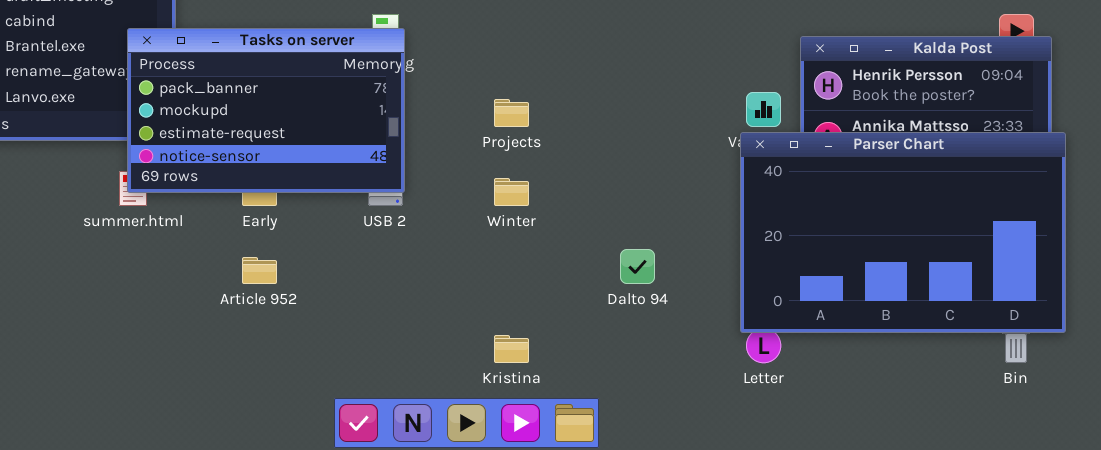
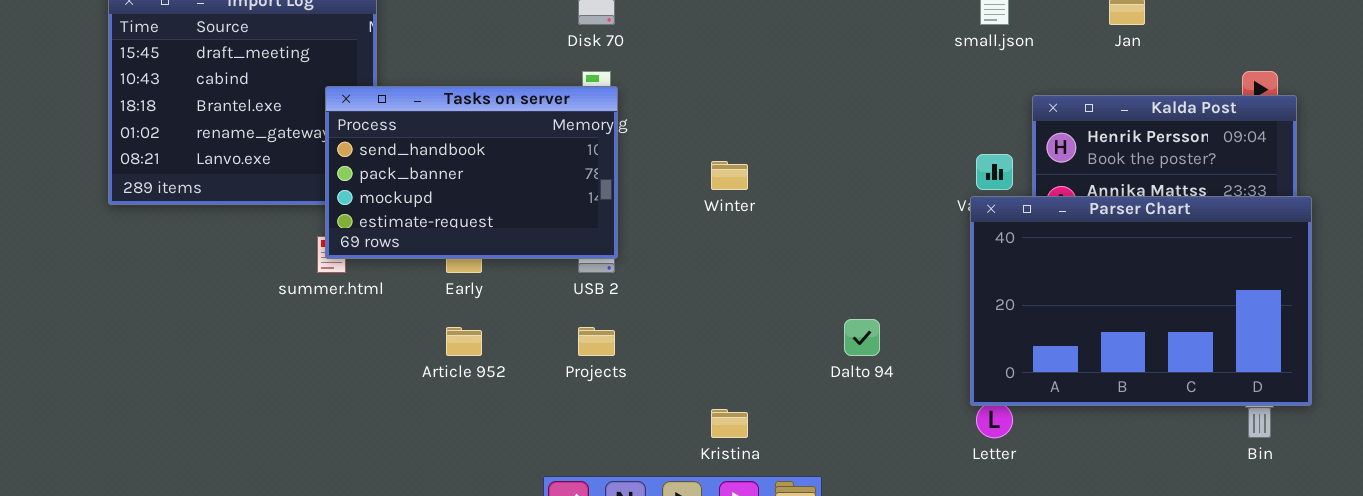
Tasks on server: [127,28,405,193] -> [325,86,618,259], scrolled up 1 row
Projects: [494,99,529,127] -> [578,327,615,356], moved
Winter: [494,178,529,206] -> [711,161,748,190], moved

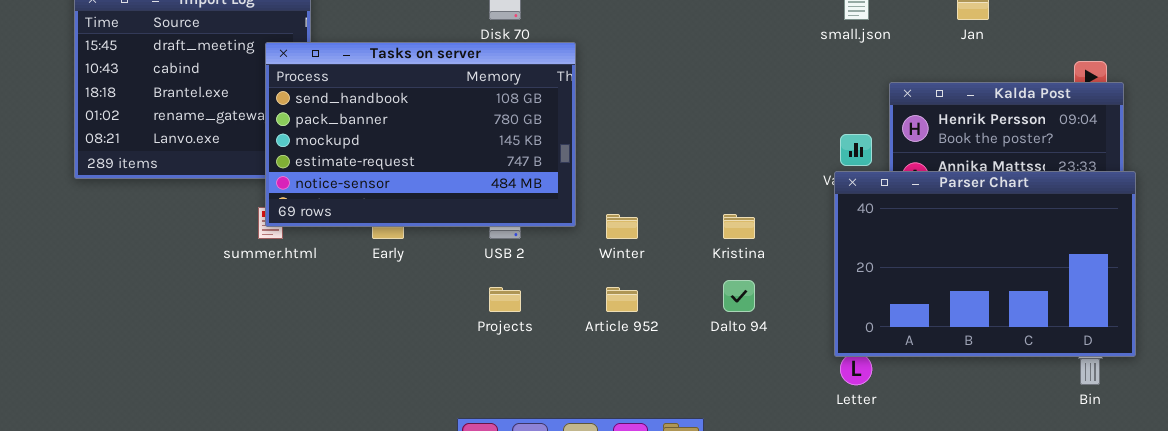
Tasks on server: [325,86,618,259] -> [265,42,576,227], resized
Winter: [711,161,748,190] -> [606,214,638,239], moved
Article 952: [446,327,482,356] -> [606,287,638,312], moved
Kristina: [711,409,748,438] -> [723,214,755,239], moved

